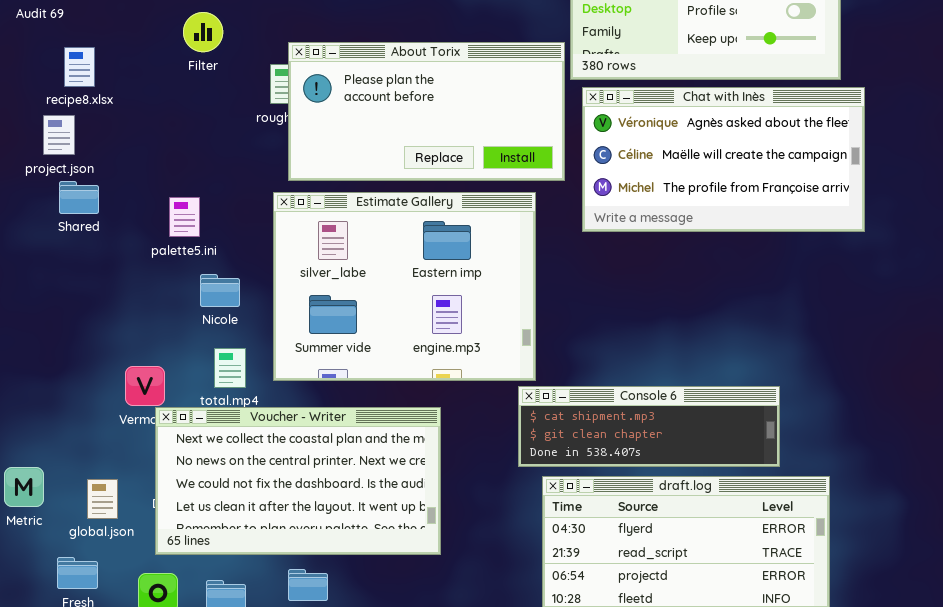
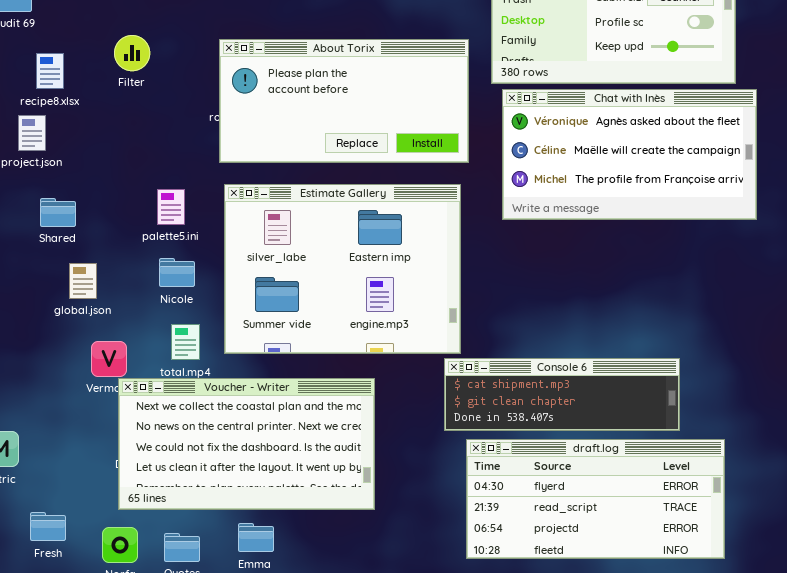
Filter: [183,12,223,52] -> [114,35,150,71], moved
About Torix: [288,42,565,181] -> [219,39,469,163], moved
Shared: [59,181,99,214] -> [40,198,76,227], moved
palette5.ini: [169,197,200,237] -> [157,189,185,225], moved
global.json: [87,479,118,519] -> [69,263,97,299], moved

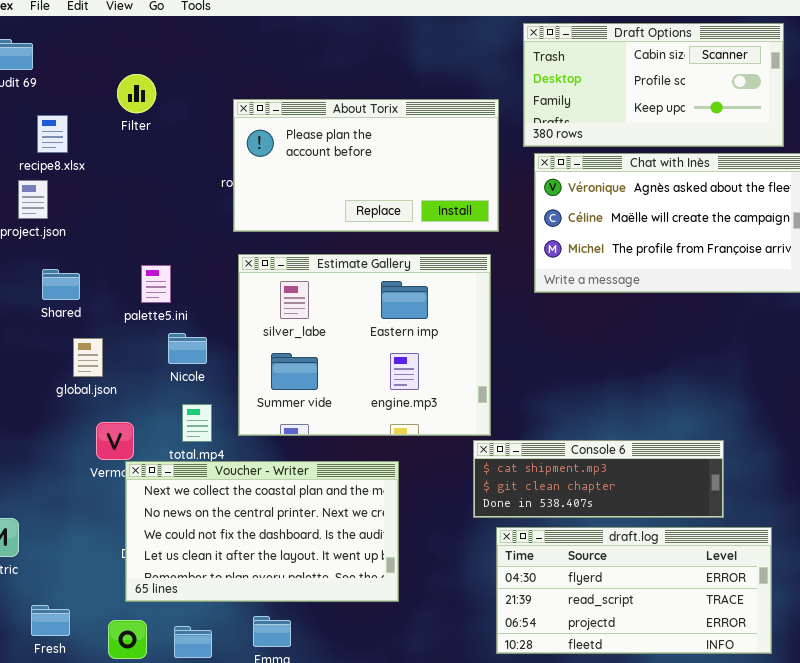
Filter: [114,35,150,71] -> [117,74,156,113], moved
palette5.ini: [157,189,185,225] -> [141,265,171,303], moved

